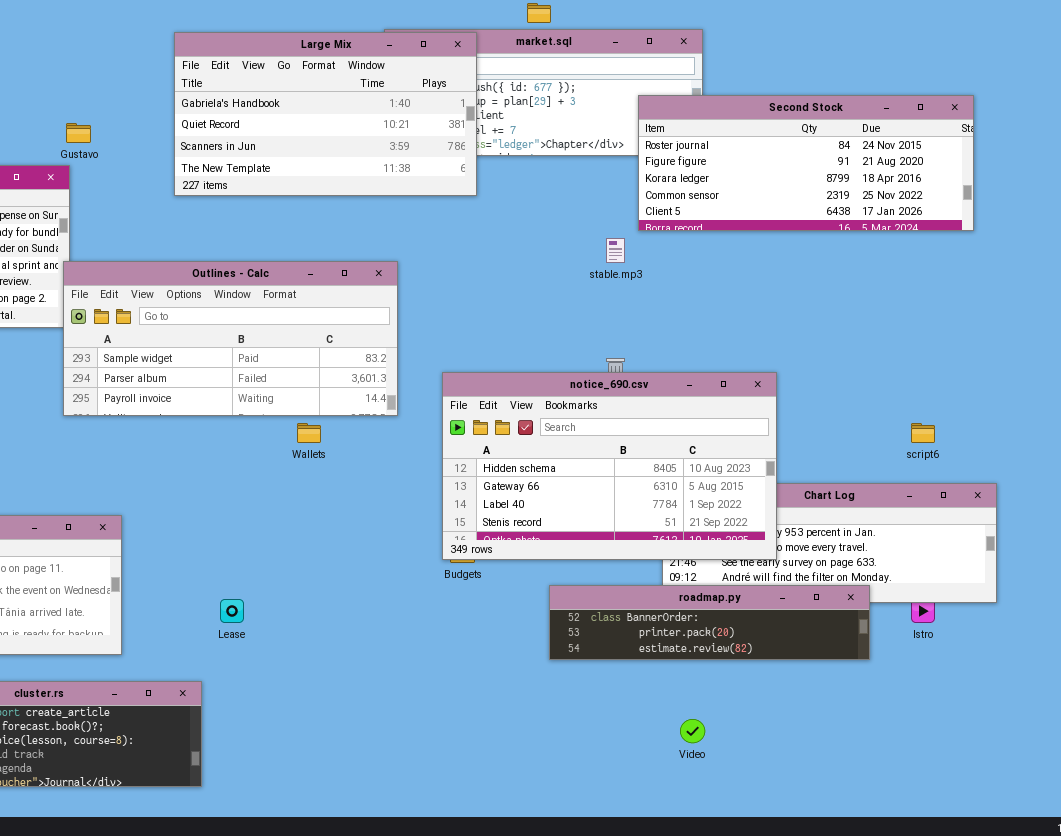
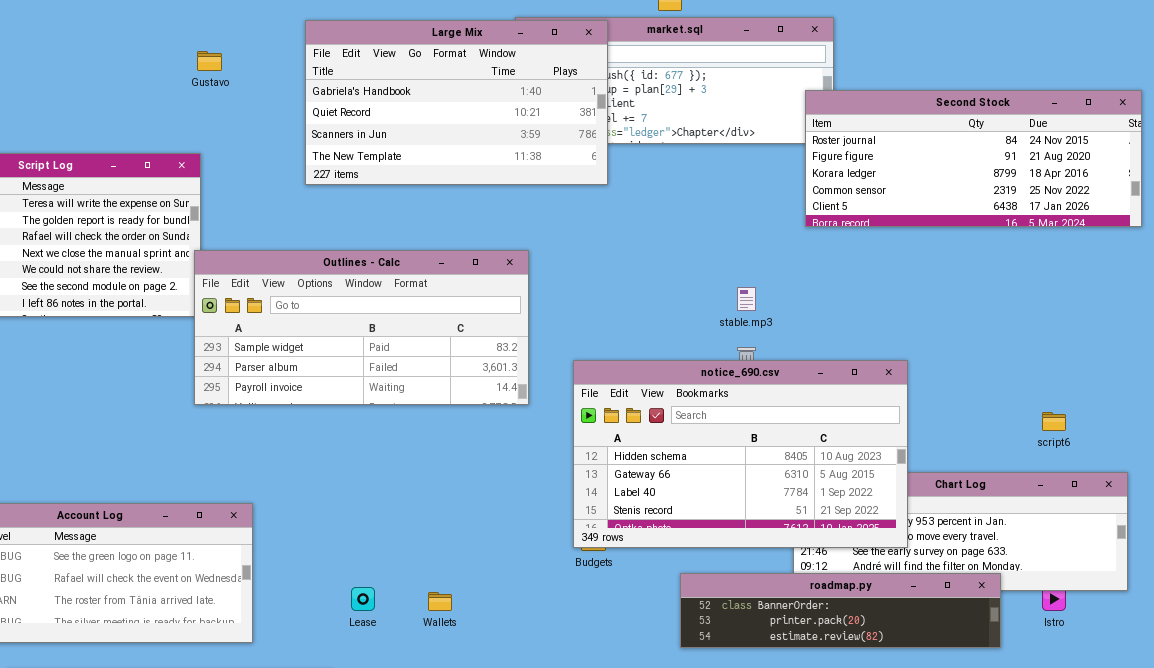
Second Stock: [638,95,974,231] -> [805,90,1142,227], moved
Gustavo: [66,123,91,143] -> [197,51,222,71], moved
stable.mp3: [606,238,625,263] -> [737,287,756,311], moved
Wallets: [297,423,321,443] -> [428,592,452,611], moved

